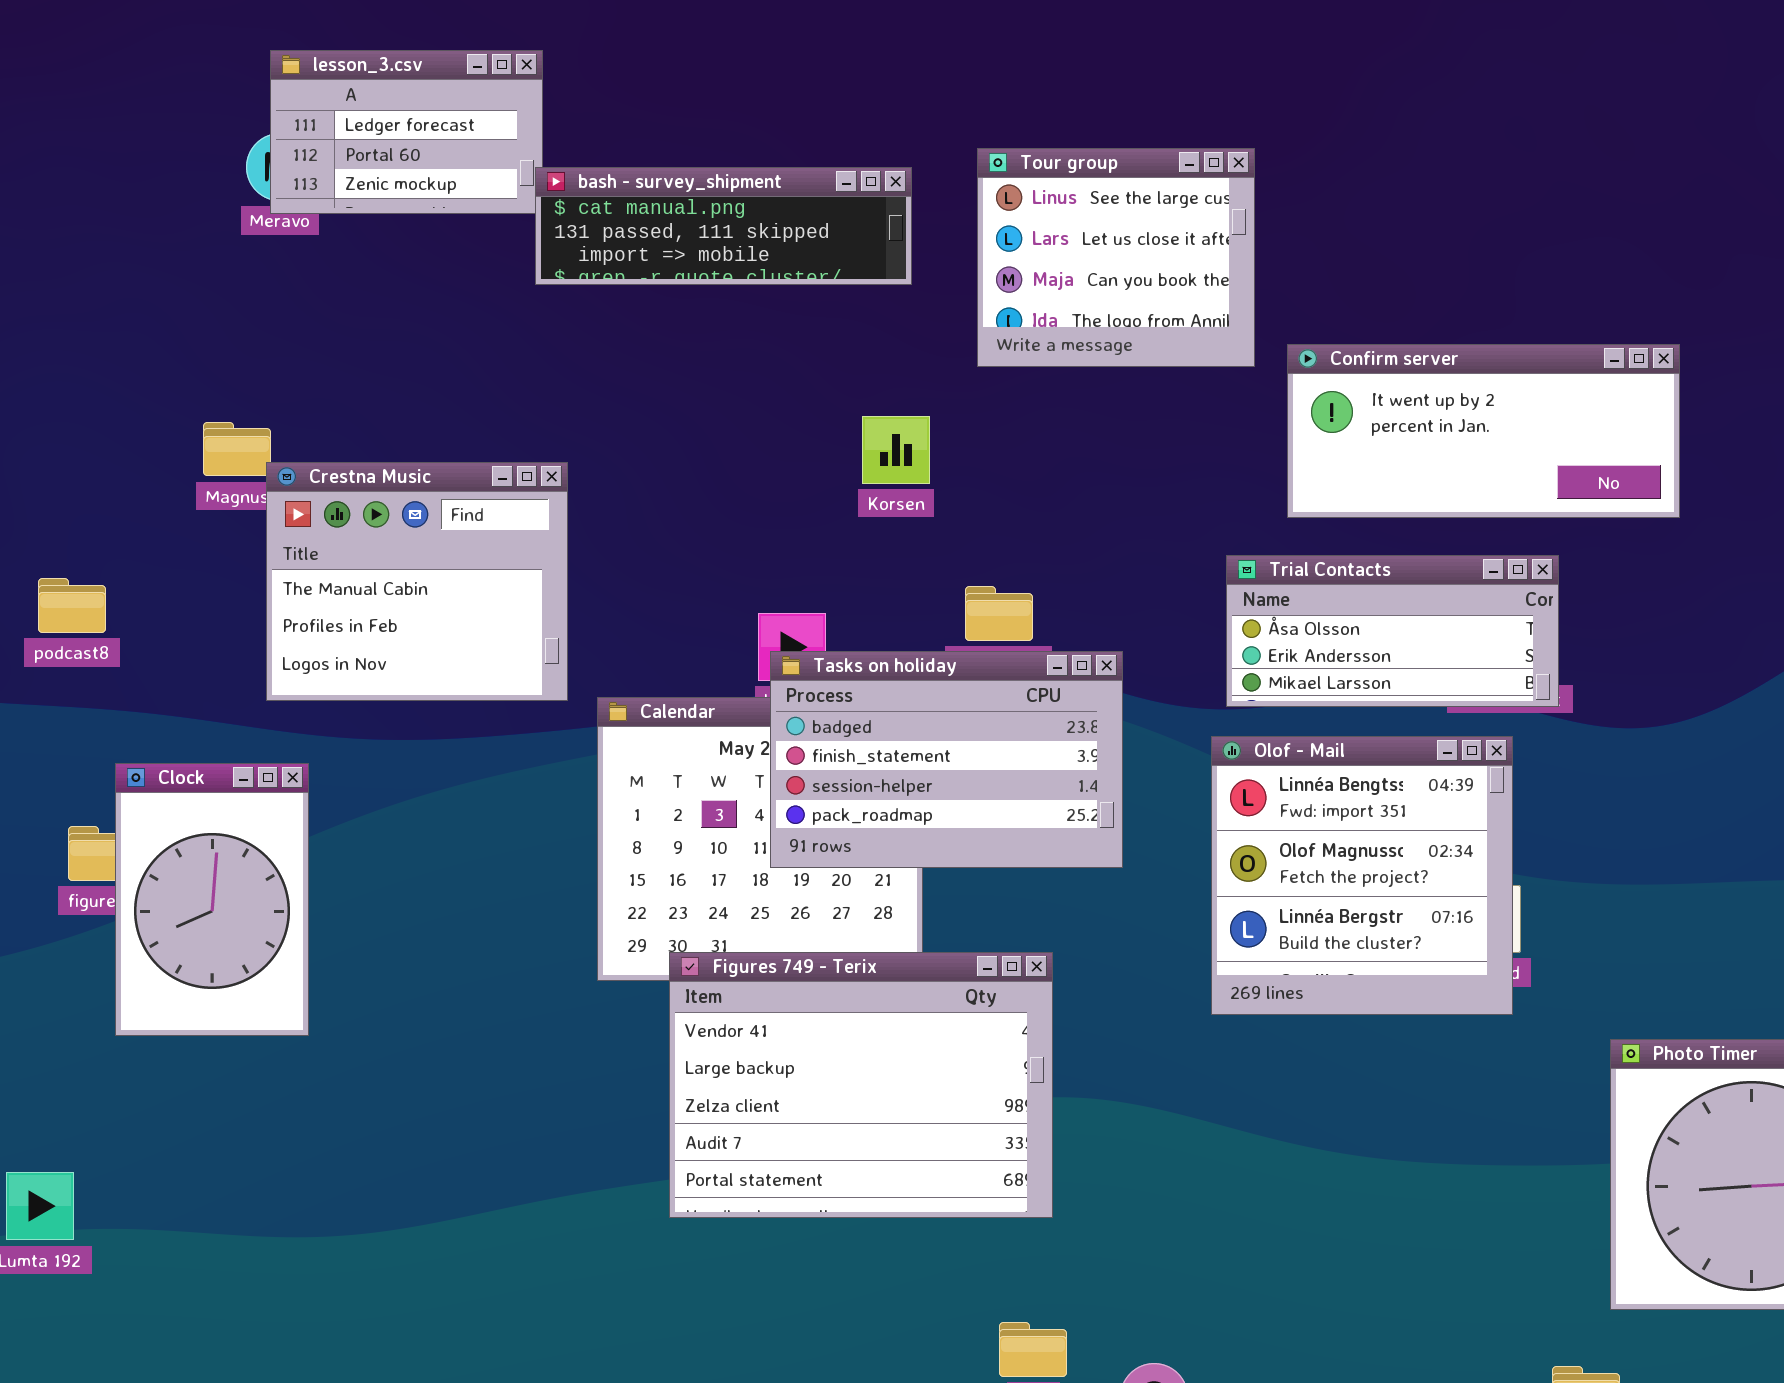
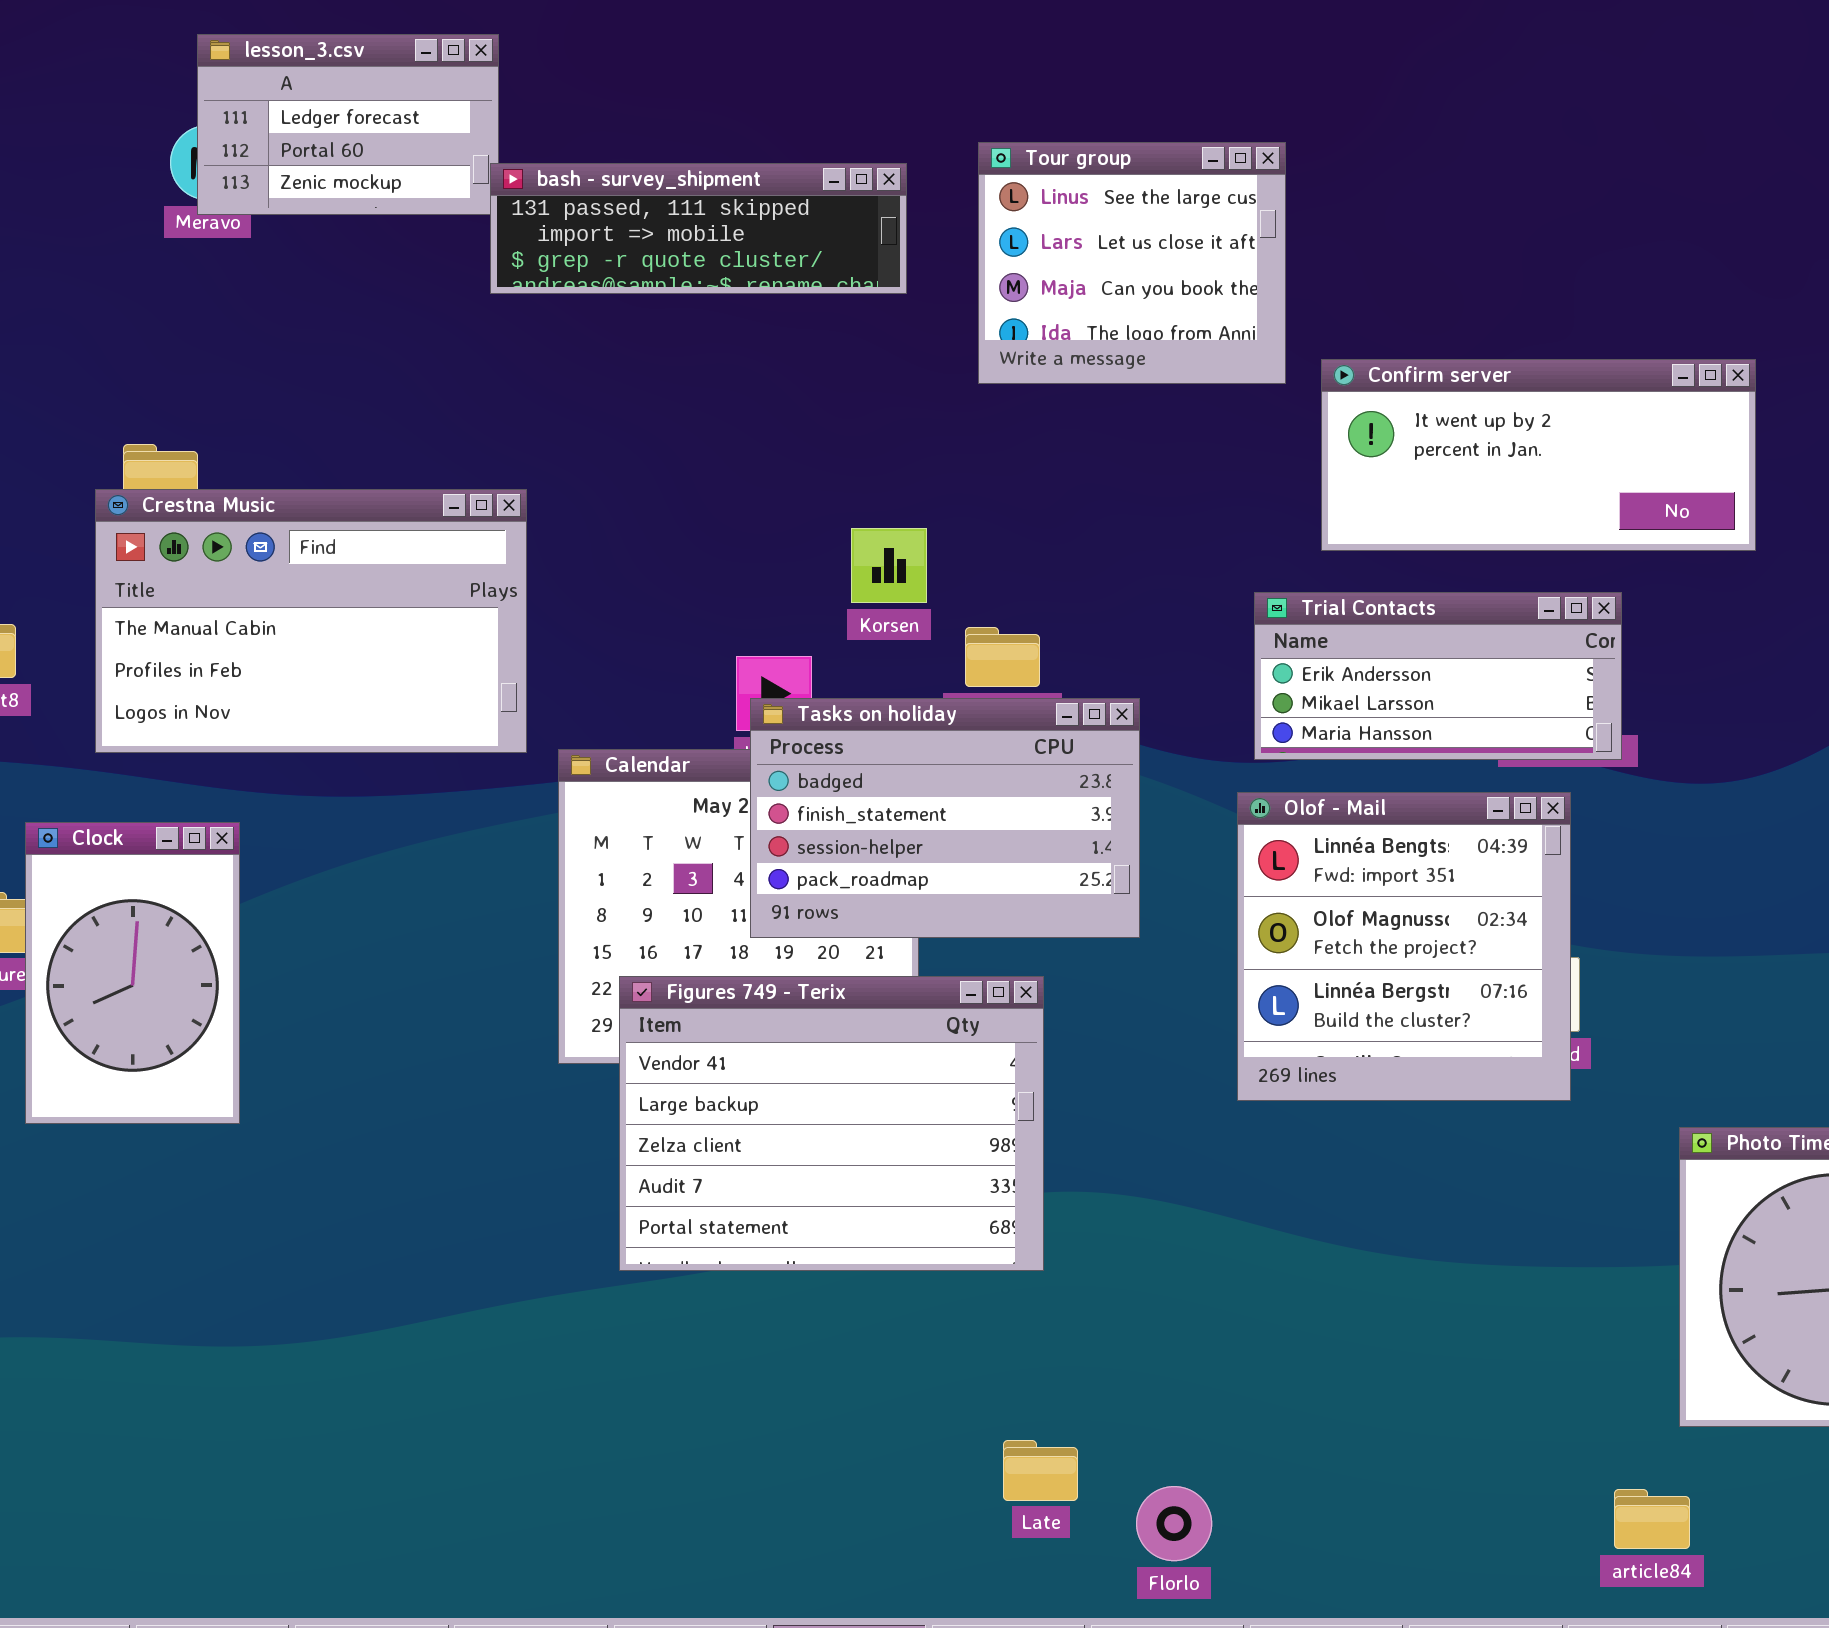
bash - survey_shipment: [535,167,912,285] -> [490,163,907,294], scrolled down 1 row
Korsen: [862,416,930,484] -> [851,528,927,603], moved
Crestna Music: [266,462,568,701] -> [95,489,527,753], resized
Trial Contacts: [1226,555,1559,707] -> [1254,592,1622,760], scrolled down 1 row
Figures 749 - Terix: [669,952,1053,1218] -> [619,976,1044,1271], moved

